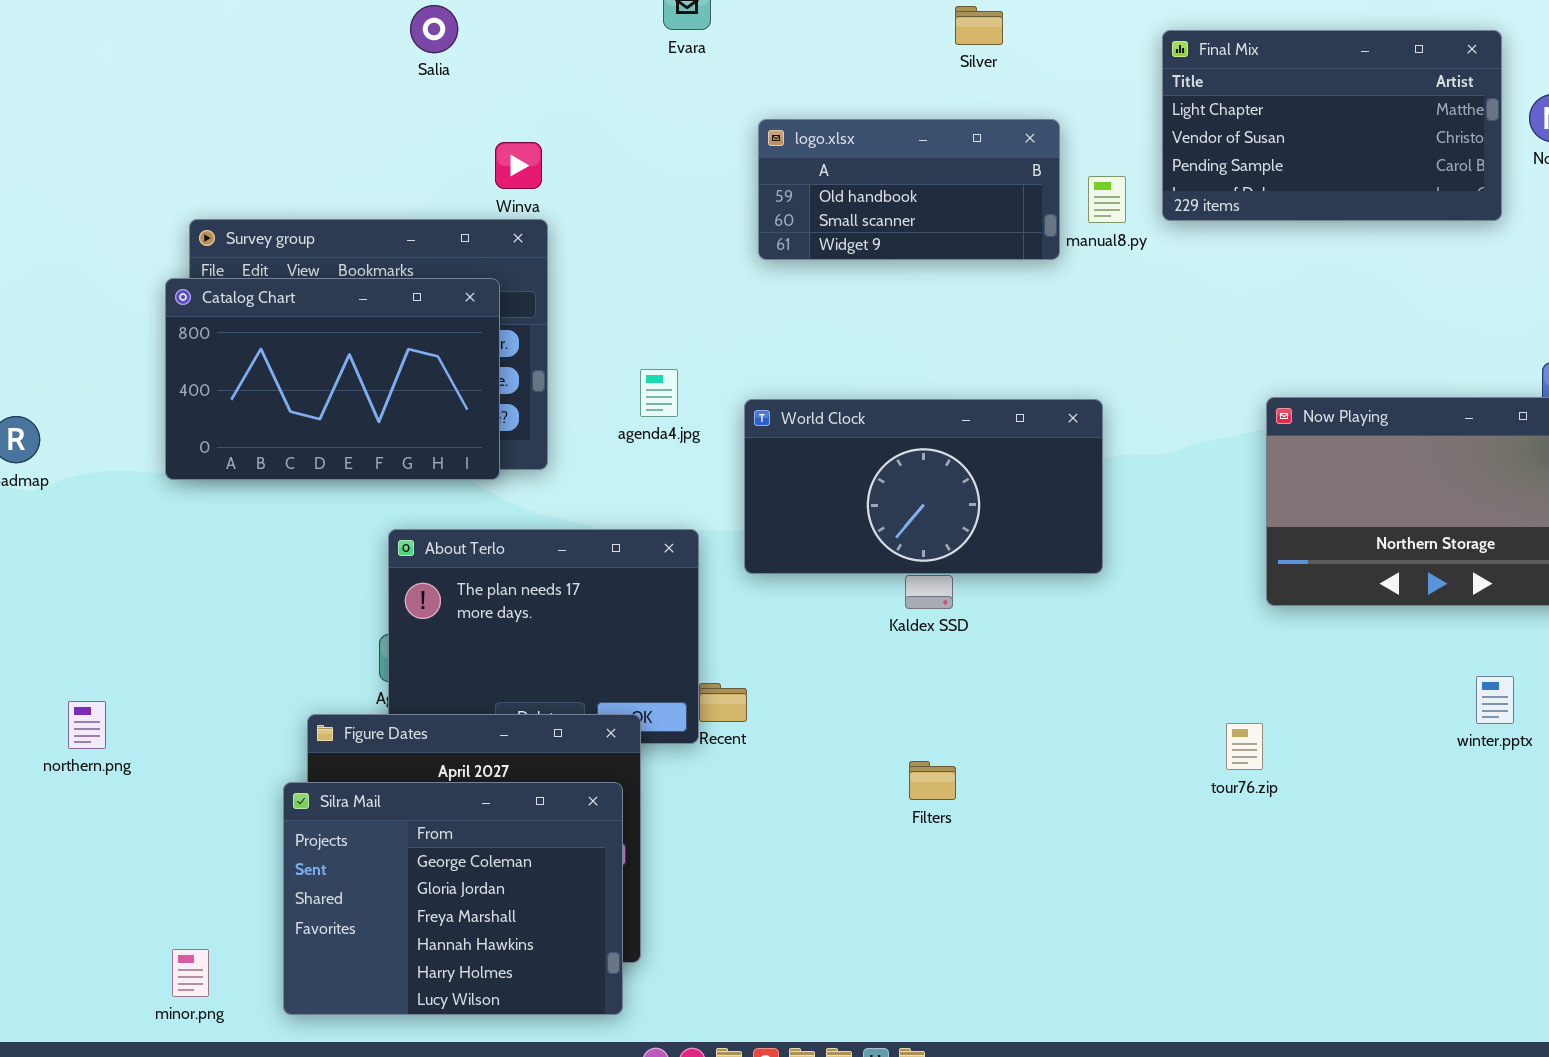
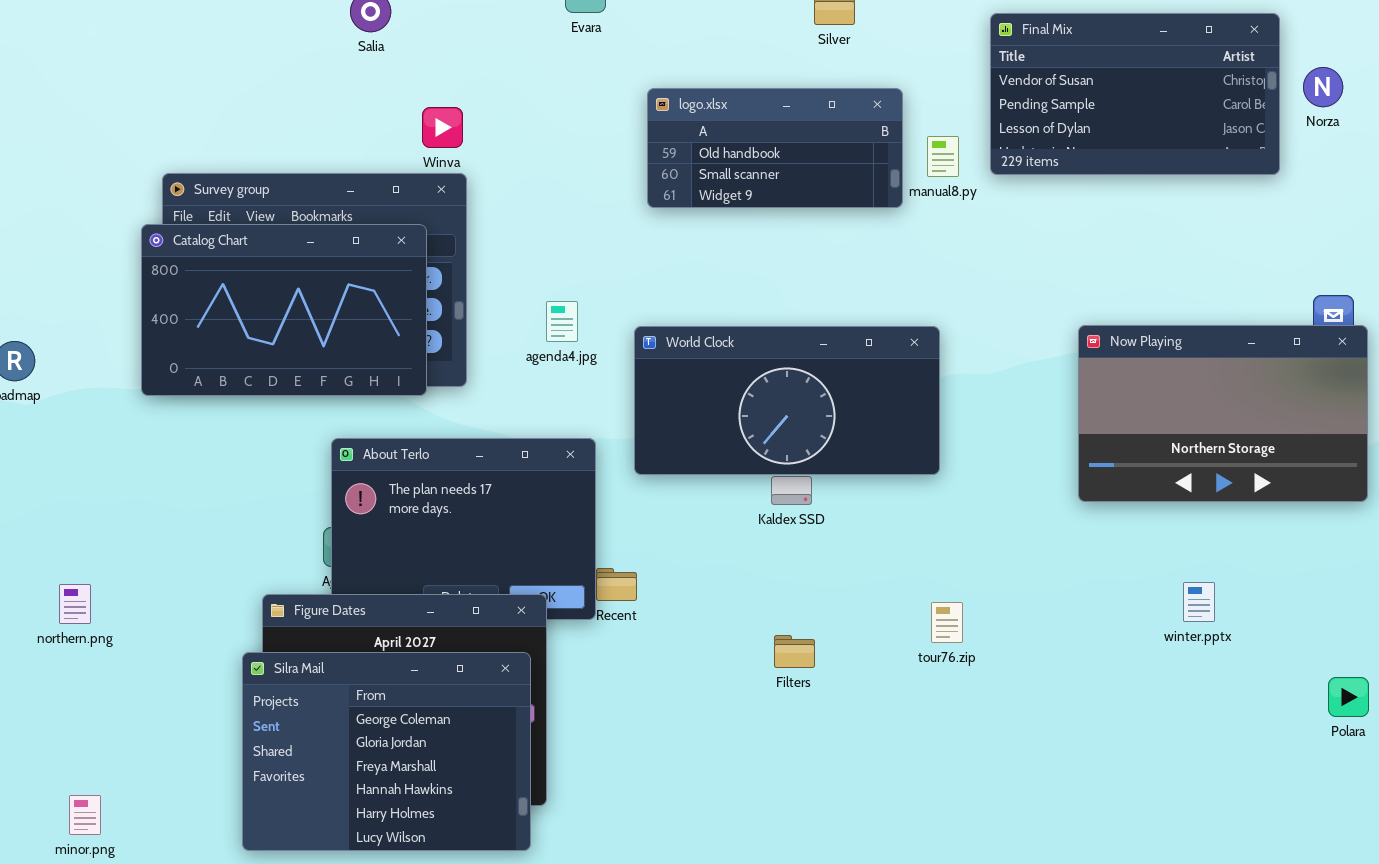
Final Mix: [1162,30,1502,221] -> [990,13,1280,175], scrolled down 1 row
winter.pptx: [1476,676,1514,724] -> [1183,582,1215,622], moved
tour76.zip: [1226,723,1263,770] -> [931,602,963,643], moved
minor.png: [172,949,209,997] -> [69,795,101,835], moved

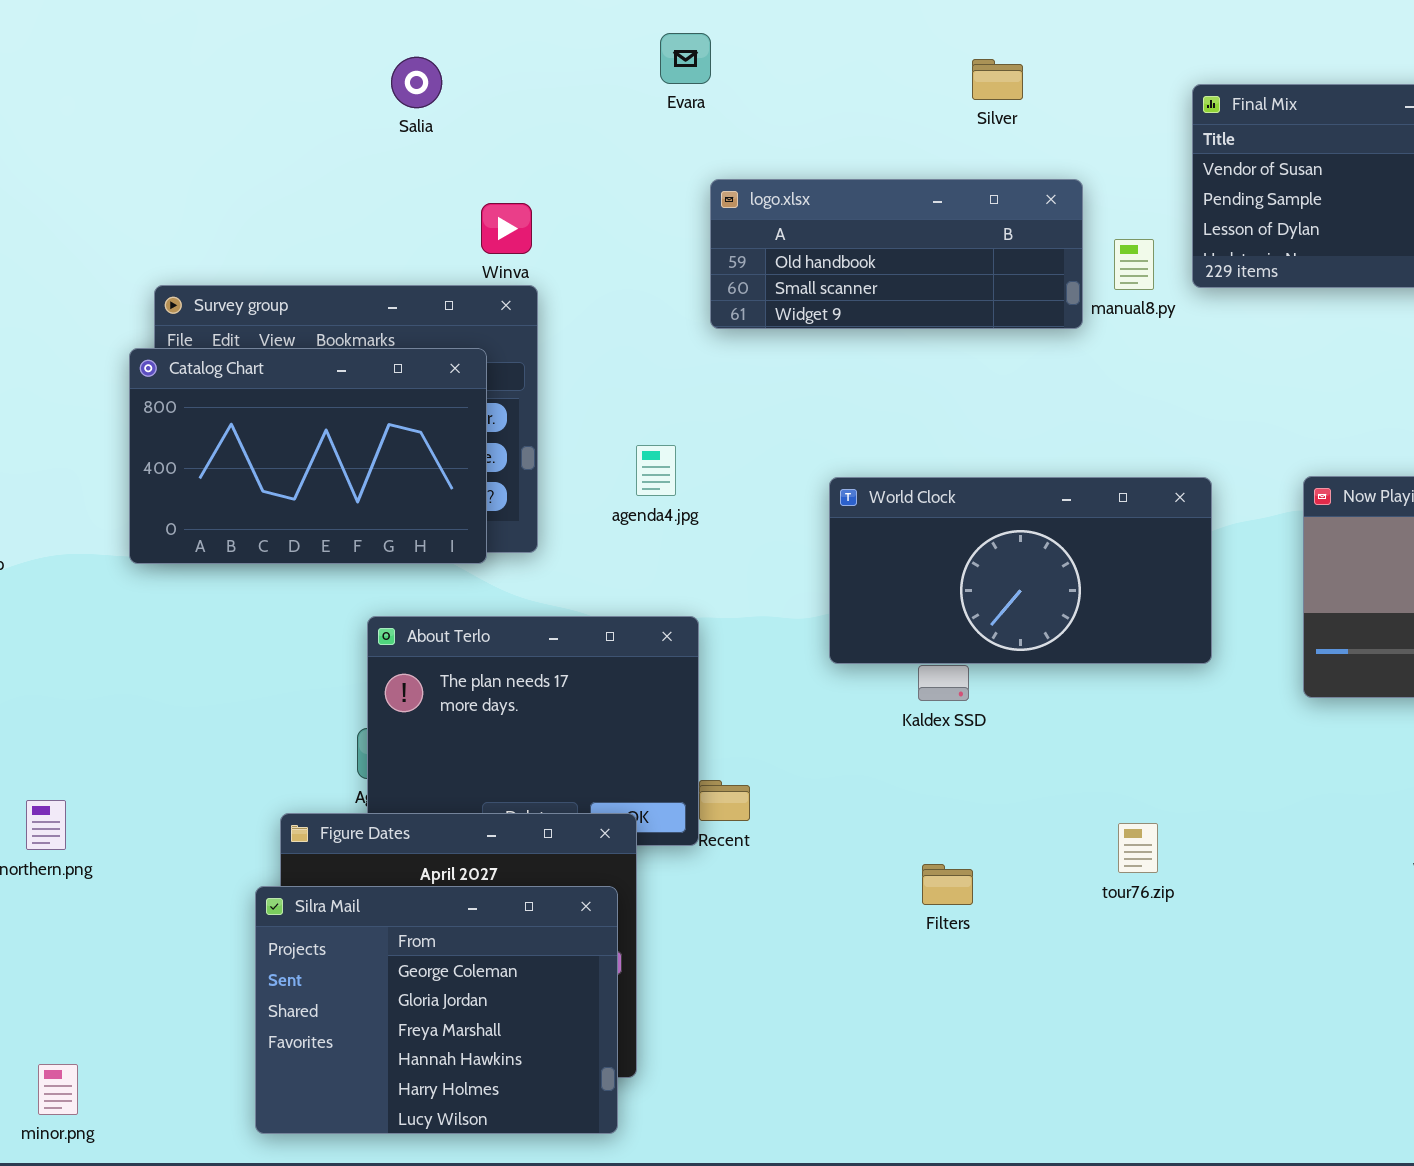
logo.xlsx: [647,88,903,208] -> [710,179,1083,329], resized
World Clock: [634,326,940,475] -> [829,477,1212,664], moved

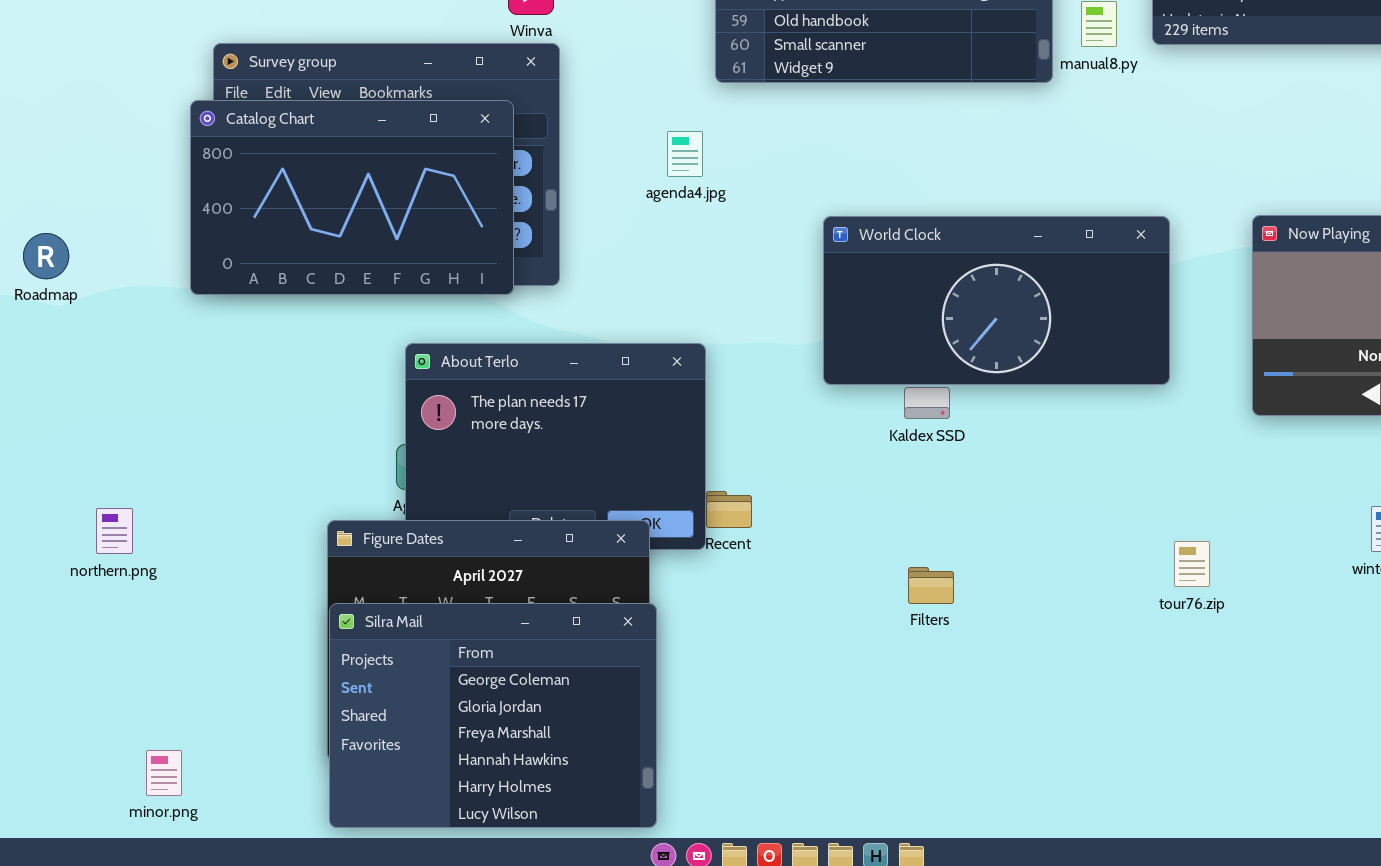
agenda4.jpg: [636,445,676,496] -> [667,131,703,177], moved
tour76.zip: [1118,823,1158,873] -> [1174,541,1210,587], moved
Silra Mail: [255,886,618,1134] -> [329,603,657,828], moved
minor.png: [38,1064,78,1115] -> [146,750,182,796], moved

